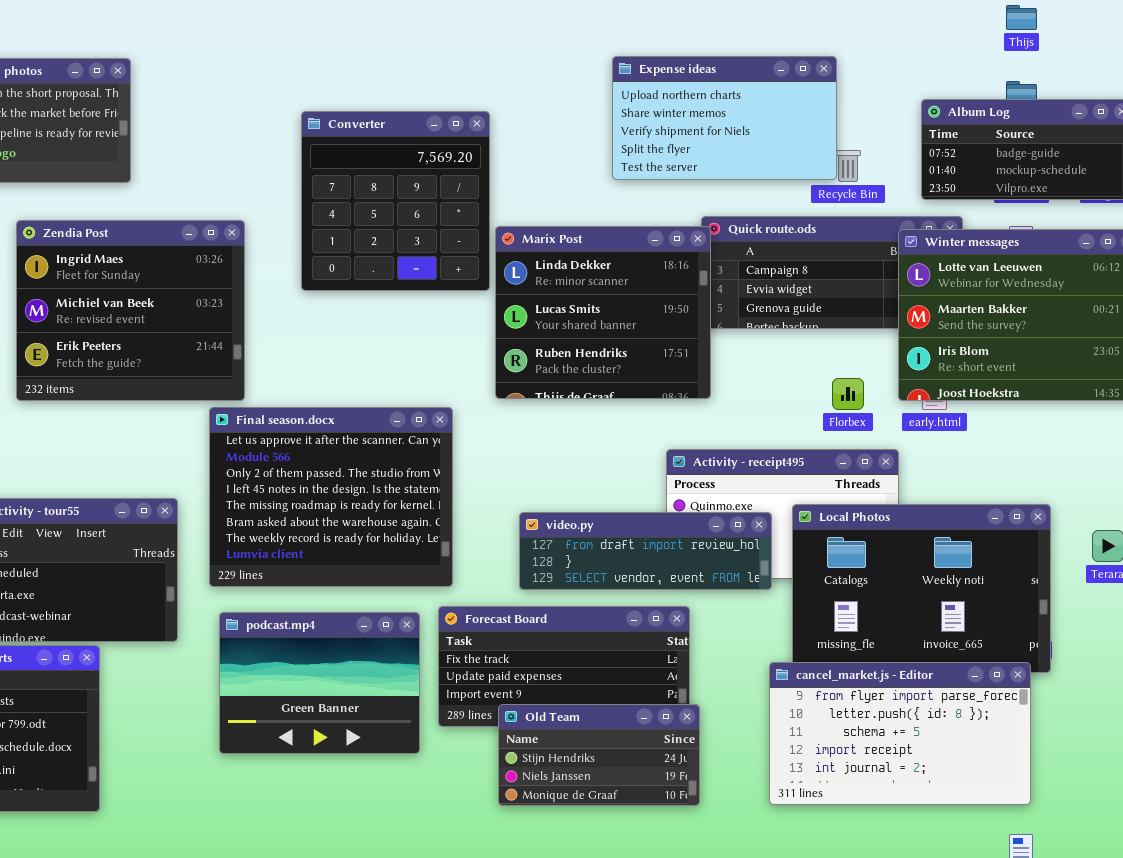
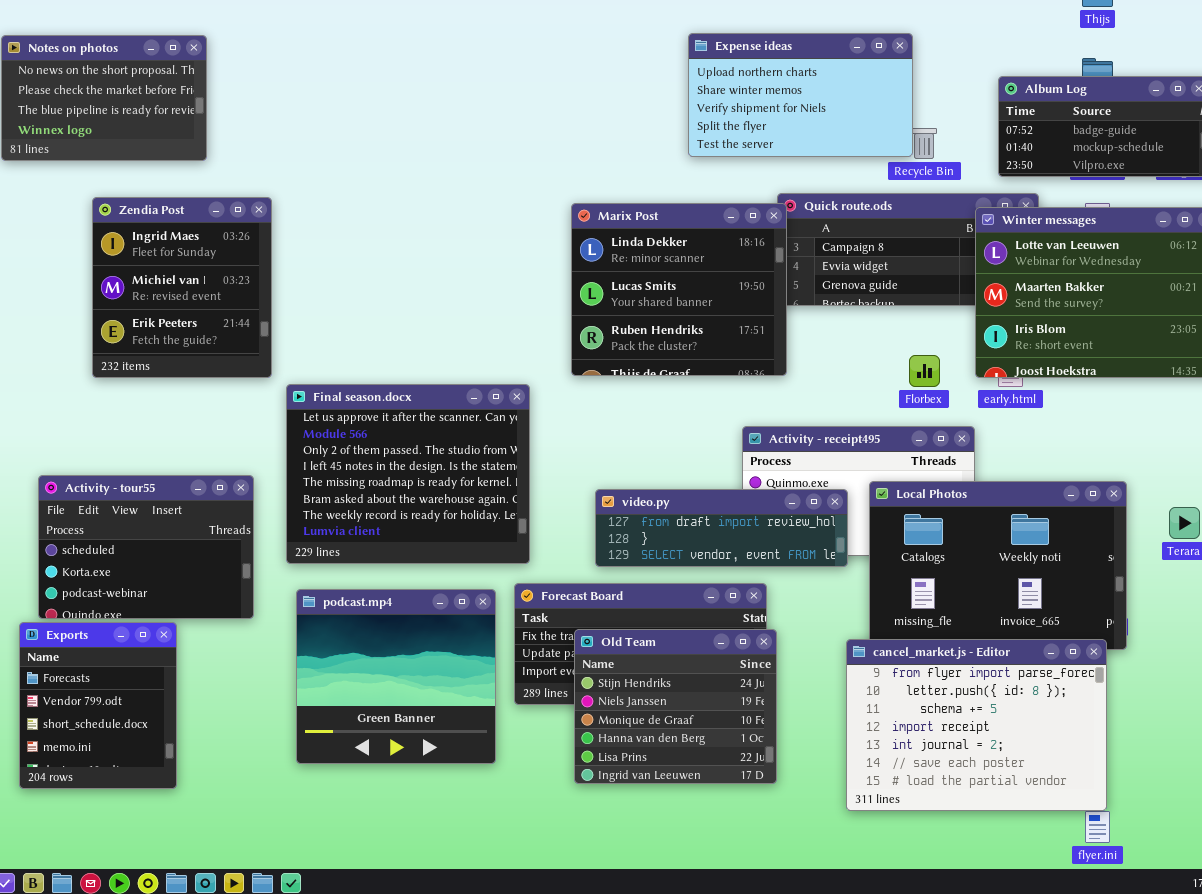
Converter: [301,111,490,291] -> none, closed
Zendia Post: [16,220,245,401] -> [92,197,272,378], resized
podcast.mp4: [219,612,420,754] -> [296,589,496,764], resized
cancel_market.js - Editor: [769,662,1031,805] -> [846,639,1107,811], resized
Old Team: [498,704,700,806] -> [574,629,777,784], resized

